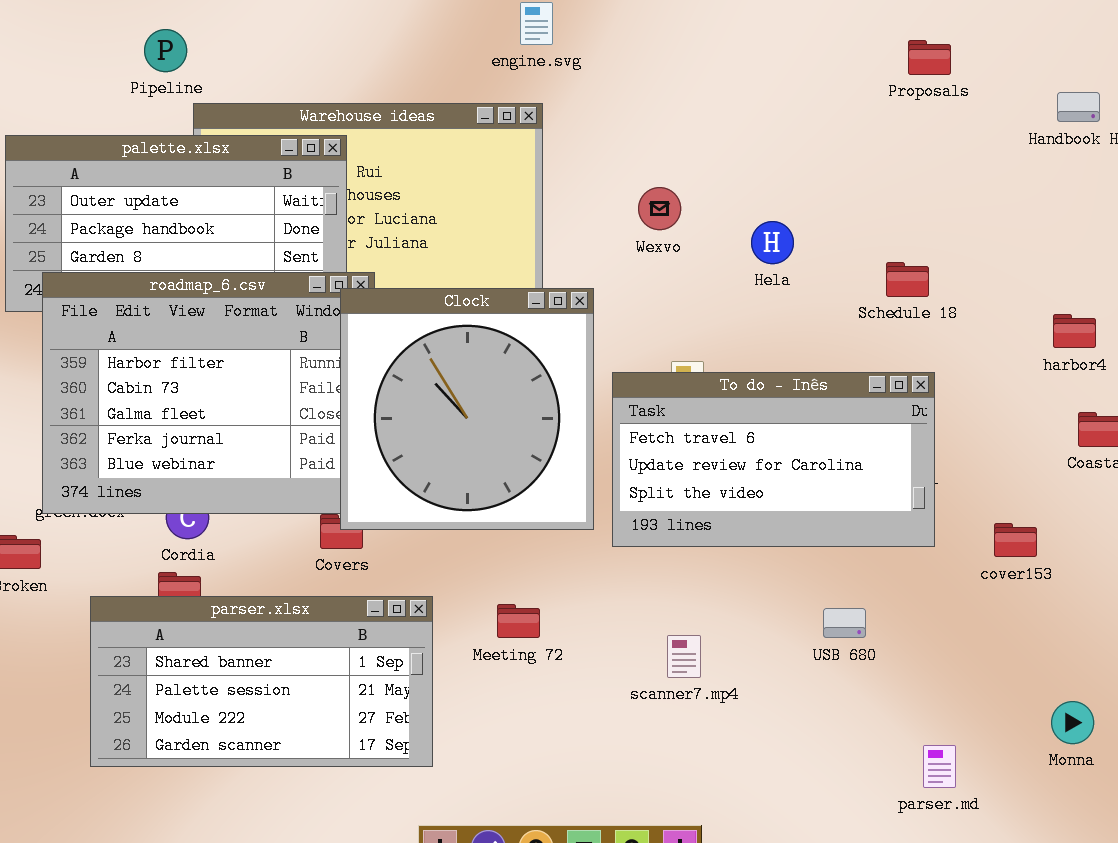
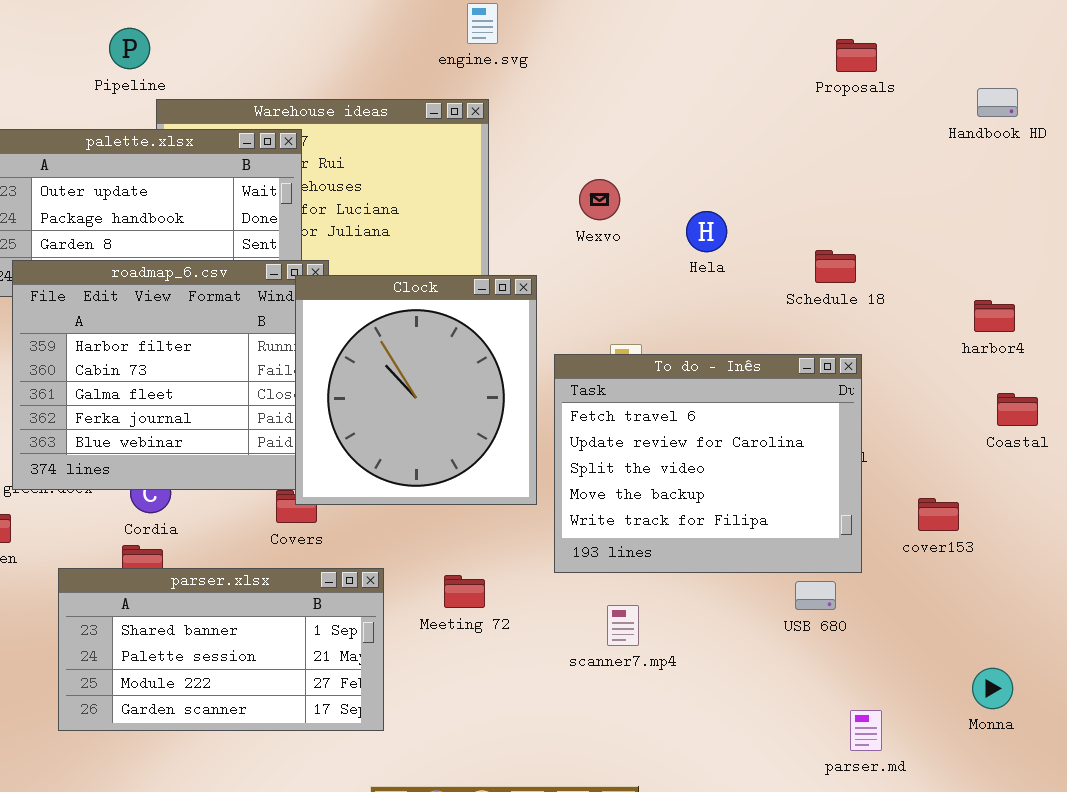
To do - Inês: [612,372,935,547] -> [554,354,862,573], resized
USB 680: [823,608,866,638] -> [795,581,836,610], moved

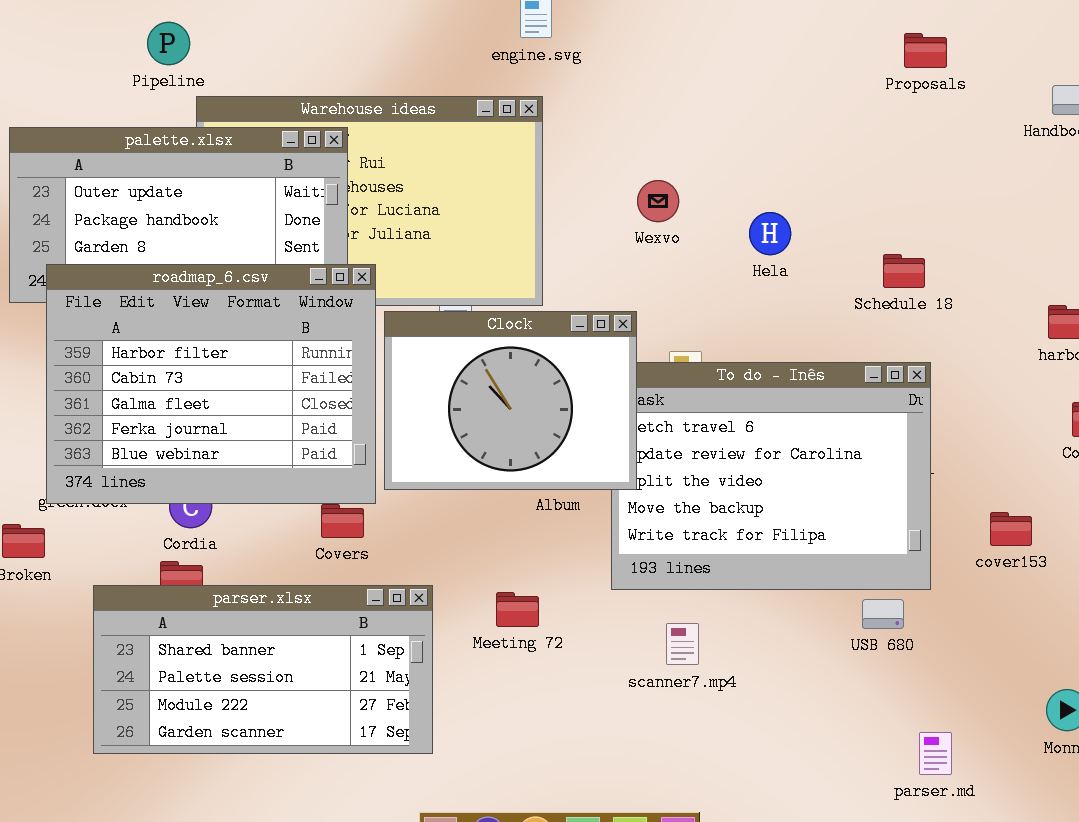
Clock: [295,275,537,505] -> [384,311,637,490], moved, resized

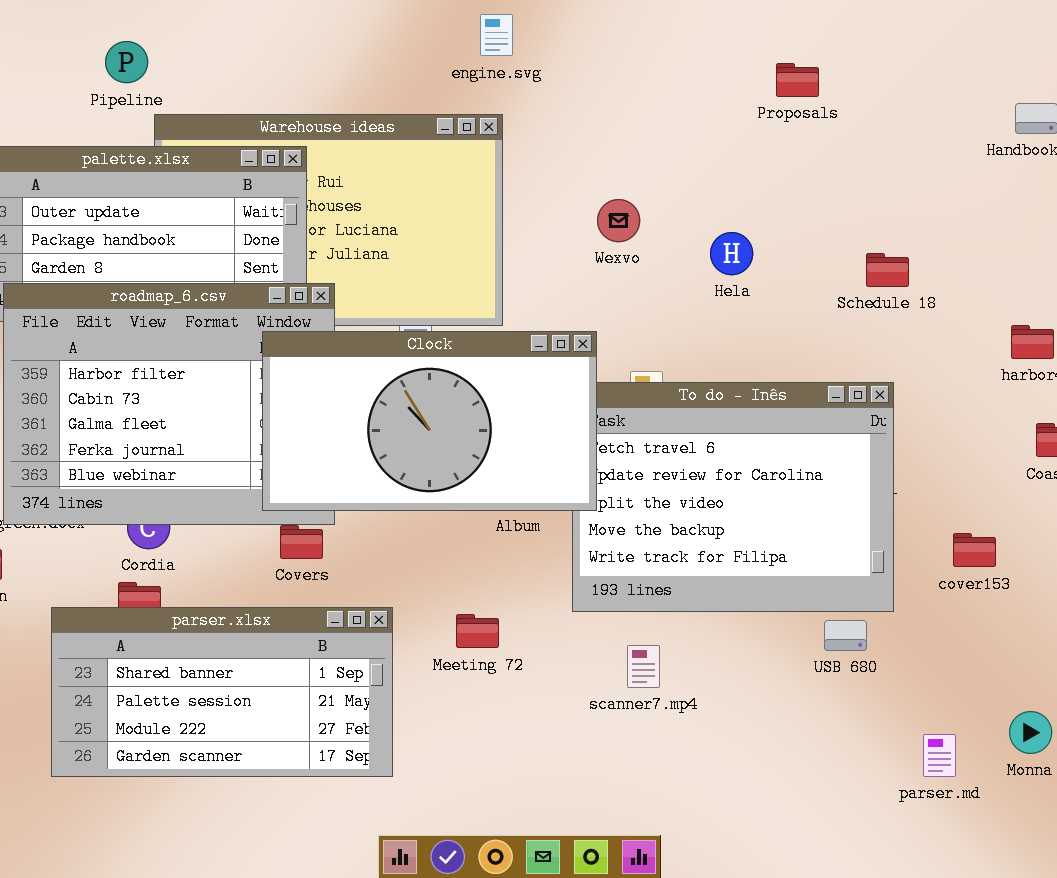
Proposals: [904,33,947,68] -> [776,63,819,97], moved
Schedule 18: [883,254,925,288] -> [866,253,909,287], moved
Clock: [384,311,637,490] -> [262,331,597,511], resized
parser.md: [919,732,952,775] -> [923,734,956,777], moved

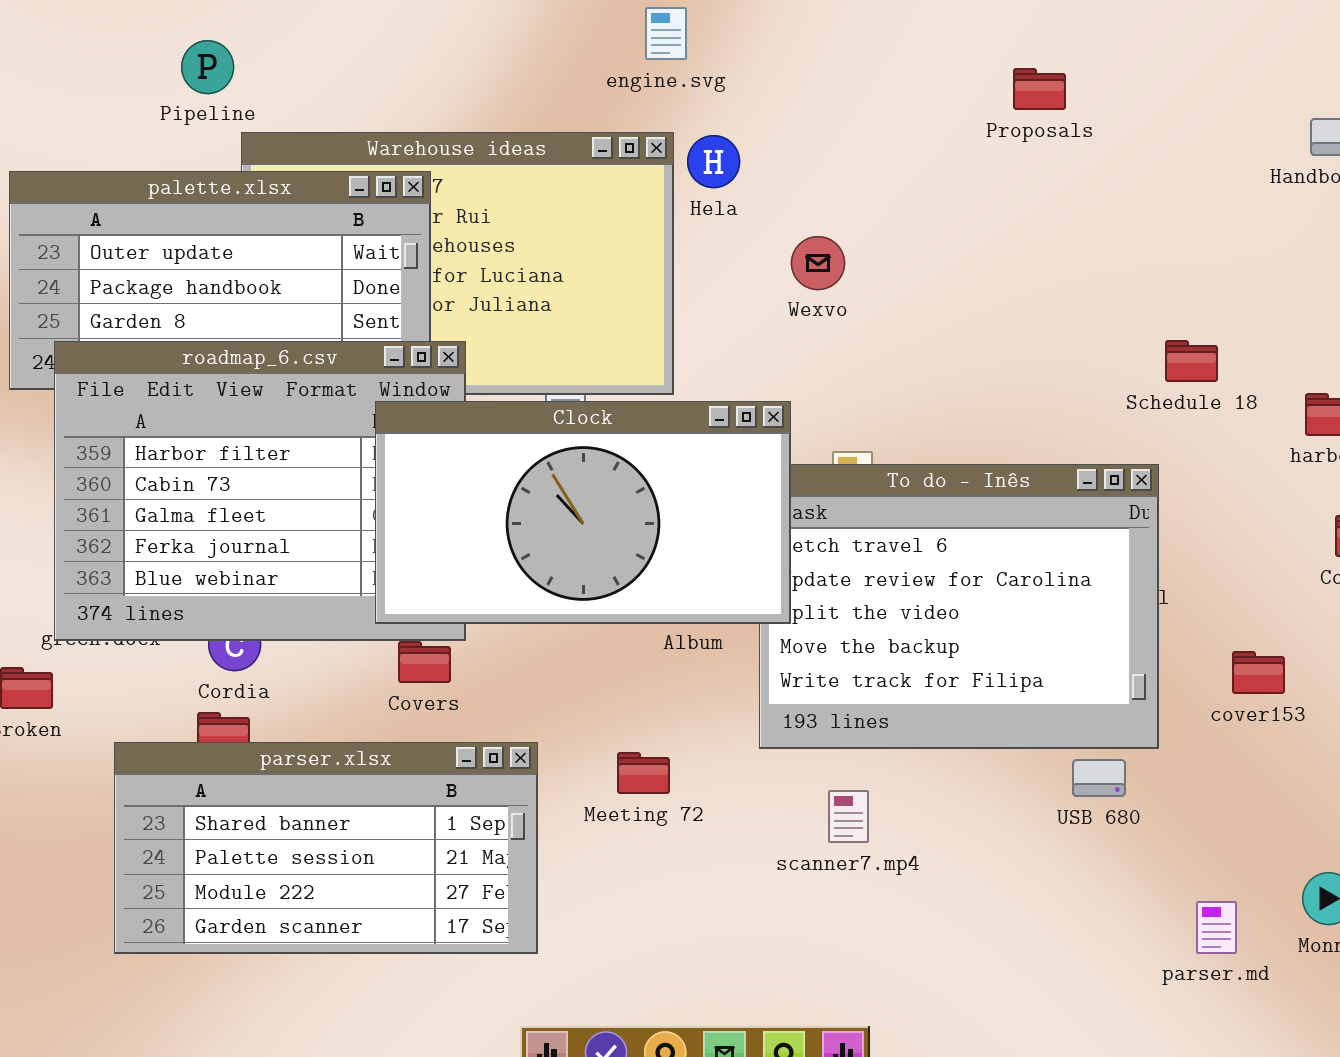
Hela: [710,232,753,275] -> [687,135,740,188], moved
Schedule 18: [866,253,909,287] -> [1165,340,1218,382], moved

